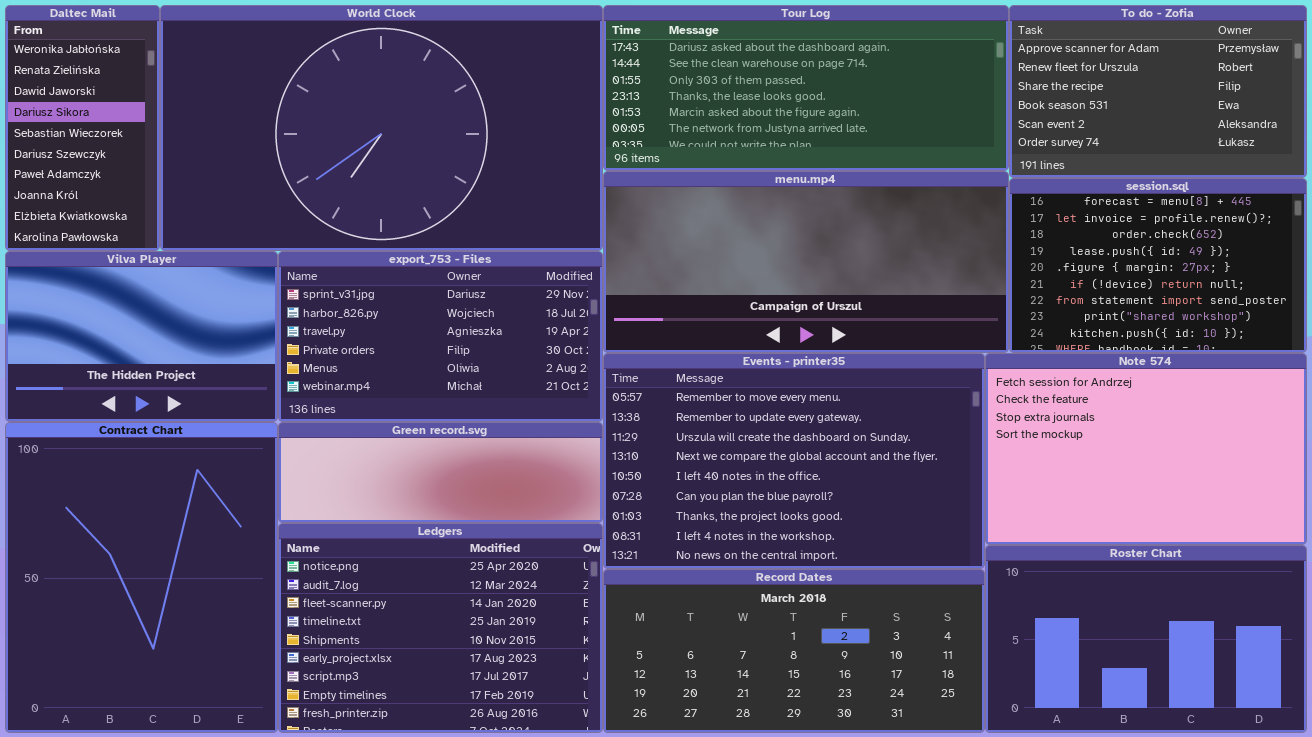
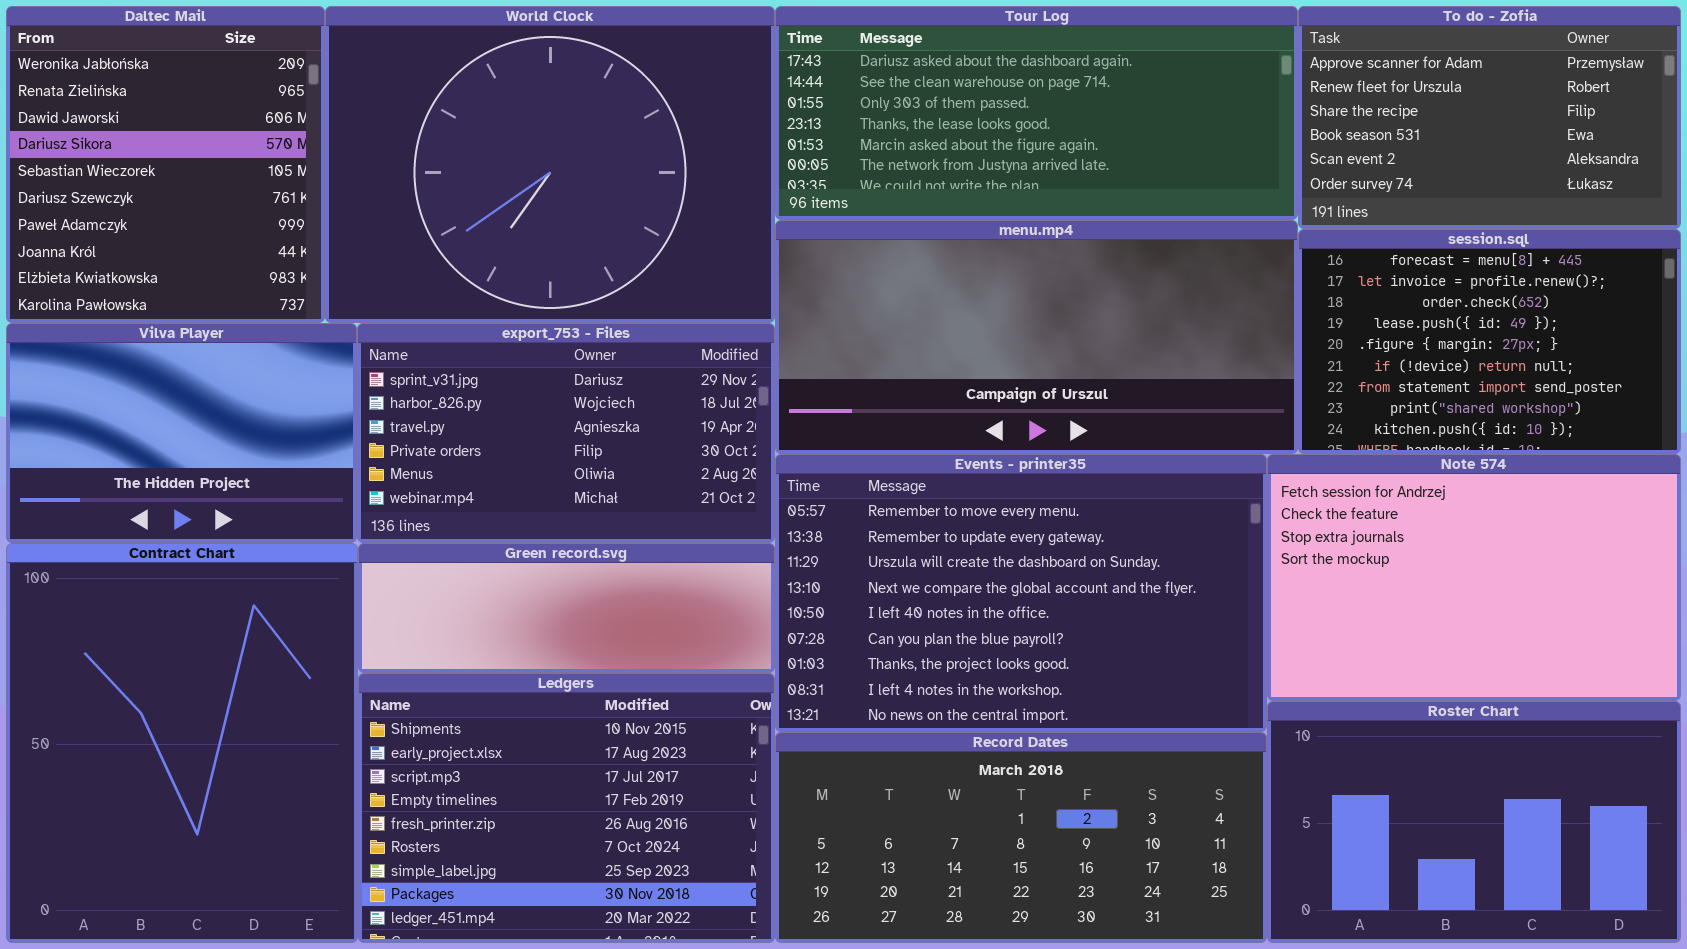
Daltec Mail: [5,5,160,251] -> [6,6,325,323], resized
World Clock: [160,5,603,251] -> [325,6,775,323], resized
Ledgers: [278,523,603,733] -> [358,673,775,943], scrolled down 4 rows

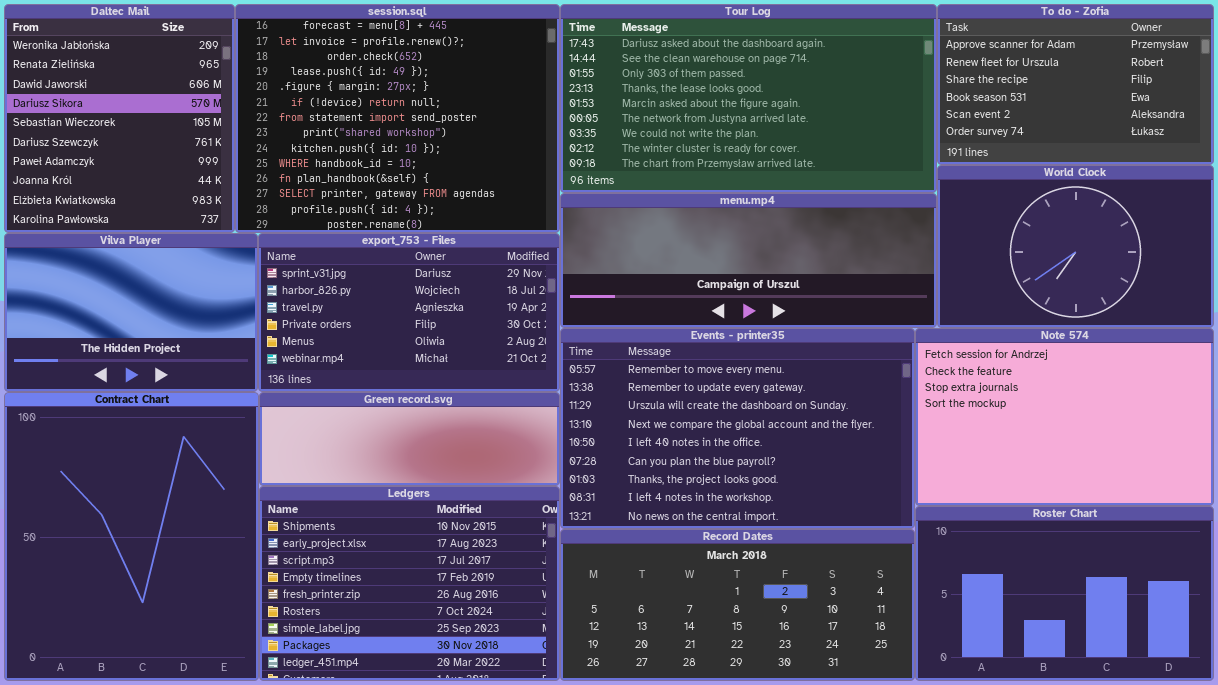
World Clock: [325,6,775,323] -> [937,165,1214,328], moved, resized
Tour Log: [775,6,1298,220] -> [560,4,937,193], resized
menu.mp4: [775,220,1298,454] -> [560,193,937,328], resized
session.sql: [1298,229,1681,454] -> [235,4,560,233], moved, resized

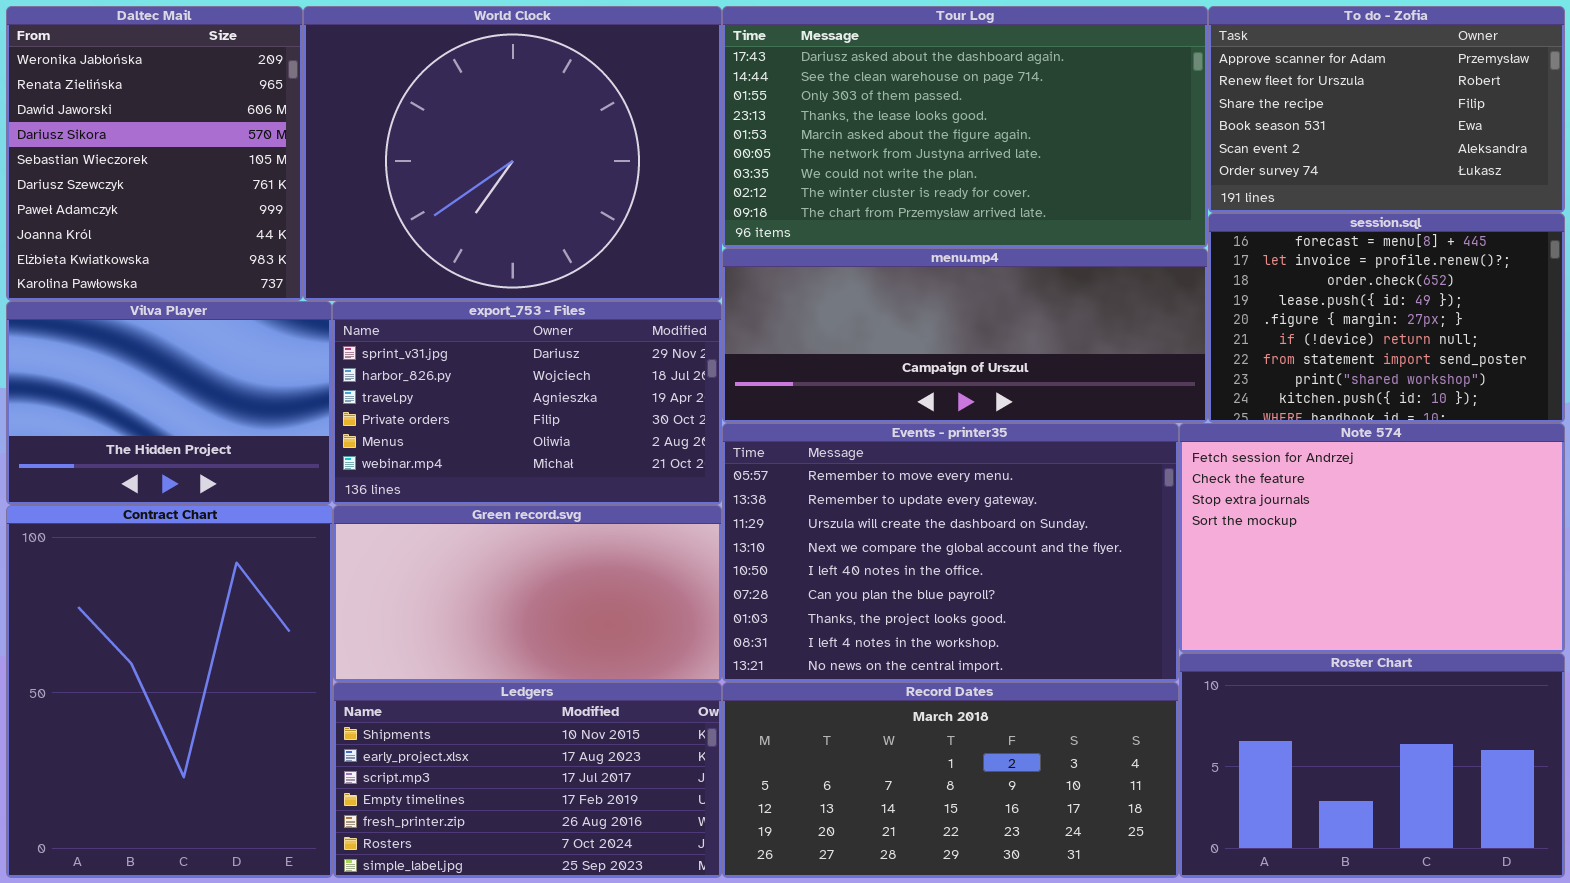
session.sql: [235,4,560,233] -> [1208,213,1565,423], moved, resized
World Clock: [937,165,1214,328] -> [303,6,722,301], moved, resized
Green record.svg: [259,392,560,486] -> [333,505,722,682], resized
Ledgers: [259,486,560,681] -> [333,682,722,878], resized

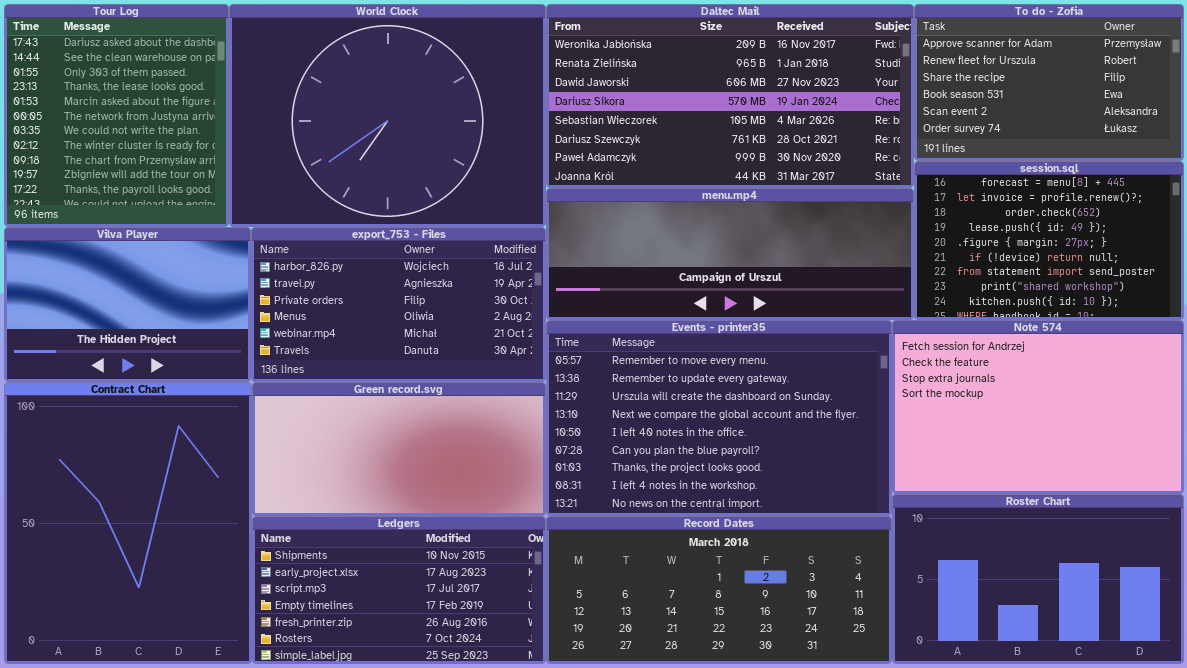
Daltec Mail: [6,6,303,301] -> [546,4,914,188], moved, resized
Tour Log: [722,6,1208,248] -> [4,4,229,227], moved, resized
export_753 - Files: [332,301,722,505] -> [251,227,546,382], scrolled down 1 row

